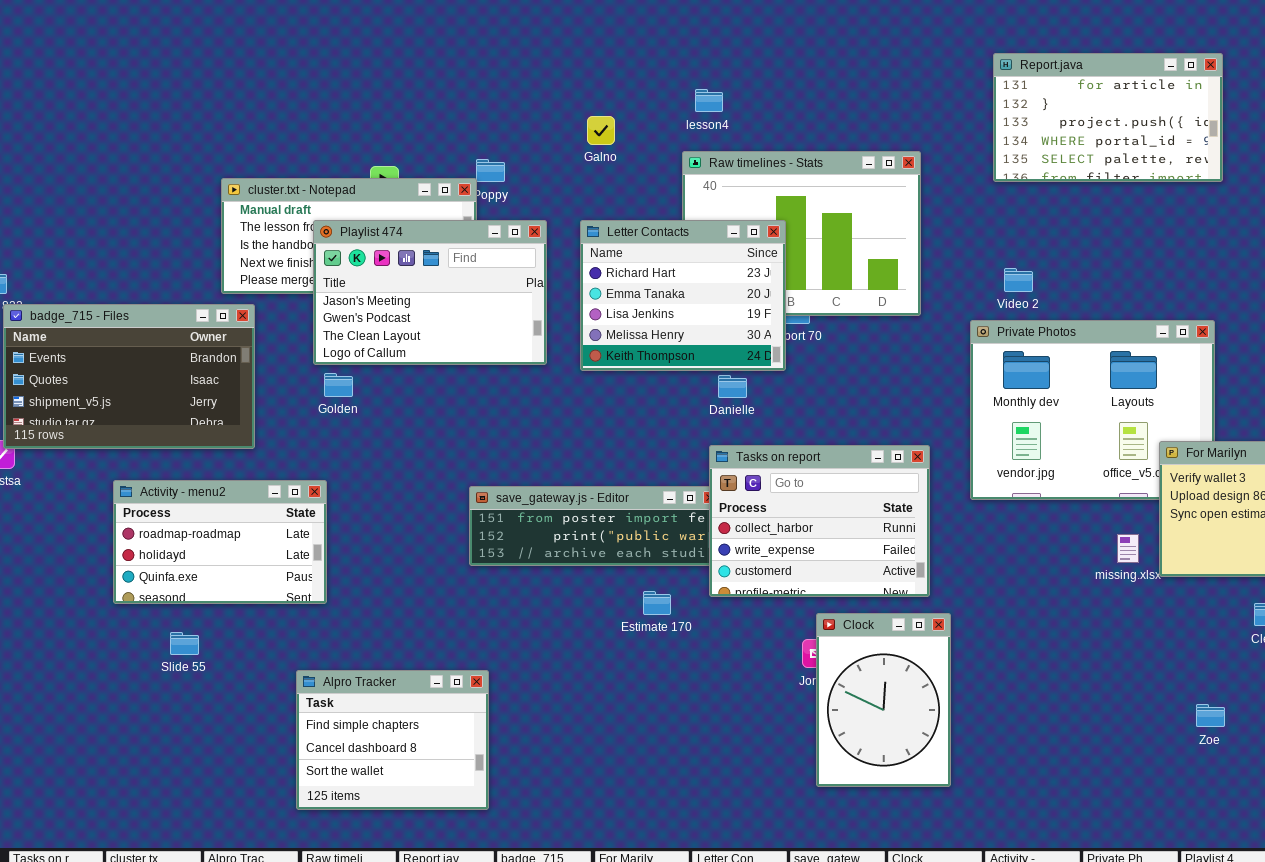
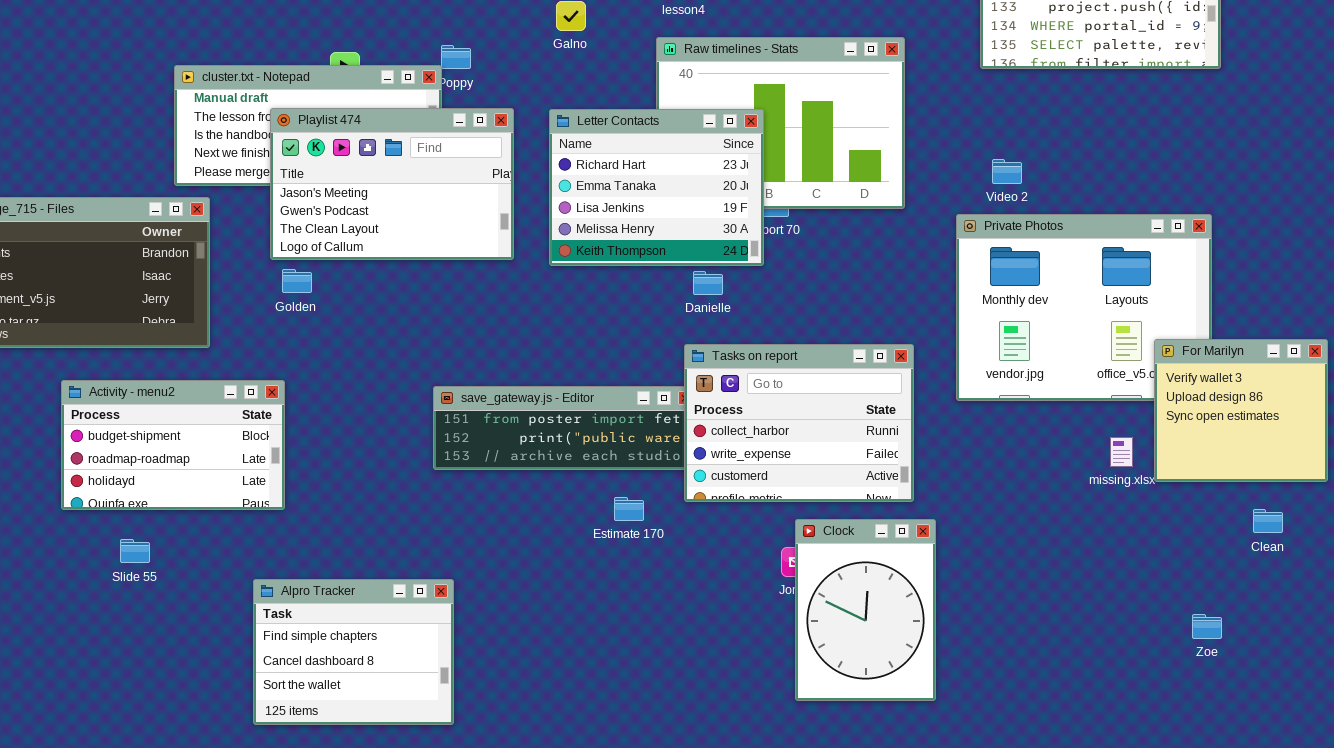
Activity - menu2: [113,480,327,604] -> [61,380,285,510], scrolled up 1 row

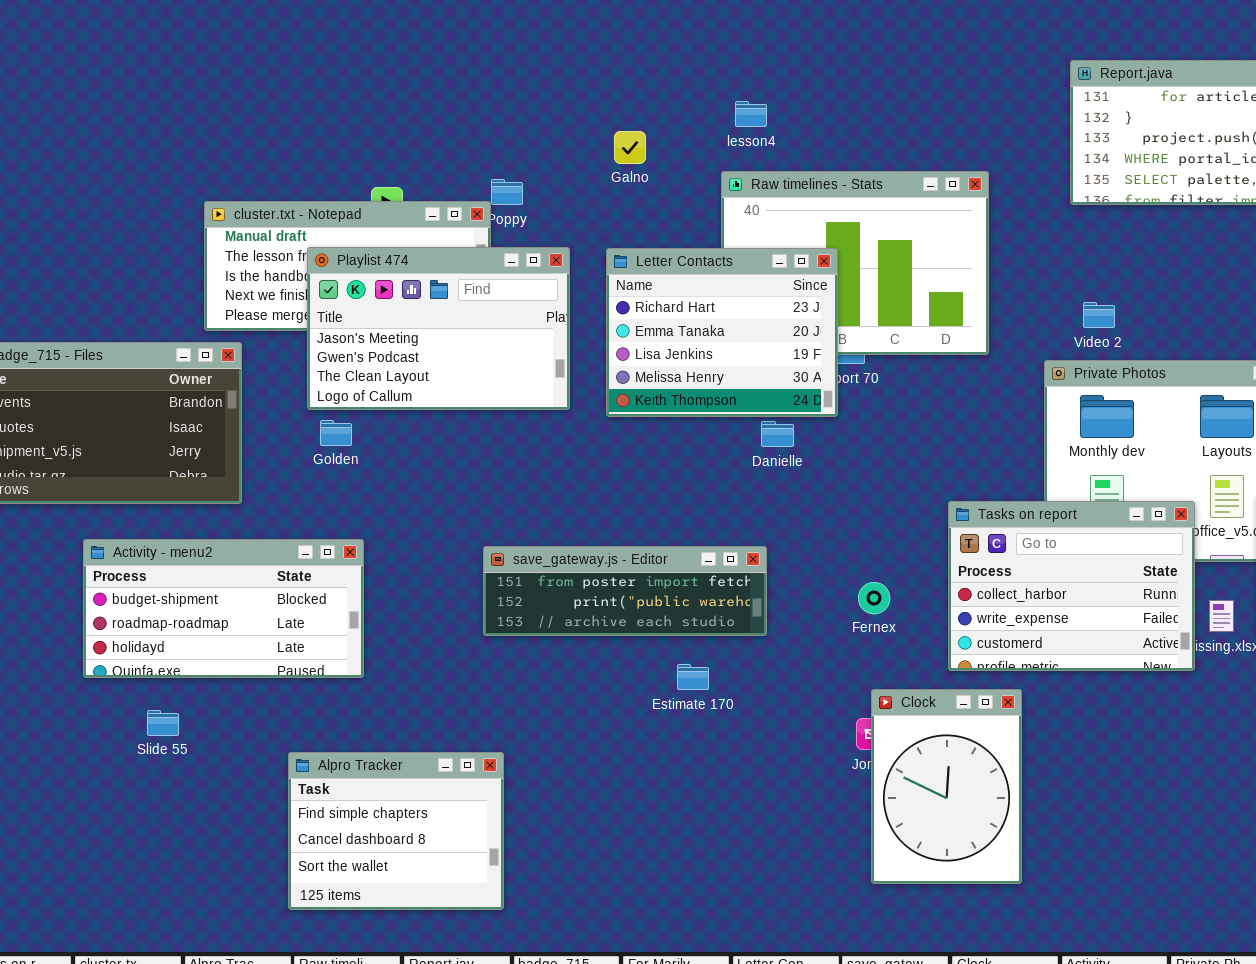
Tasks on report: [684,344,914,502] -> [948,501,1195,671], moved
Activity - menu2: [61,380,285,510] -> [83,539,364,678], resized

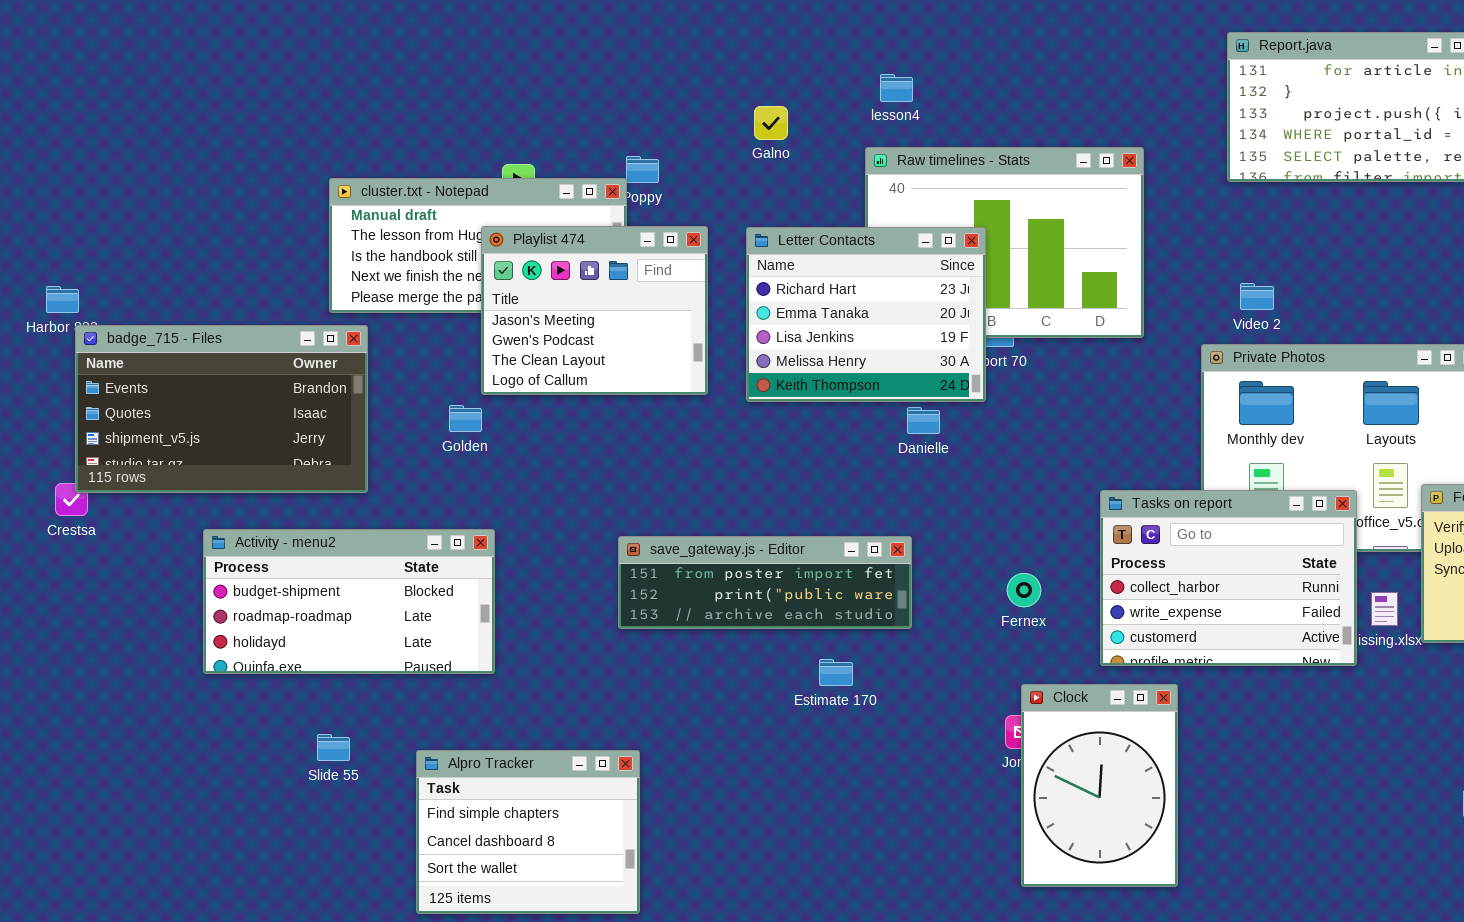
Playlist 474: [307,247,570,410] -> [481,226,708,395], resized
Slide 55: [147,710,179,736] -> [317,734,350,761], moved

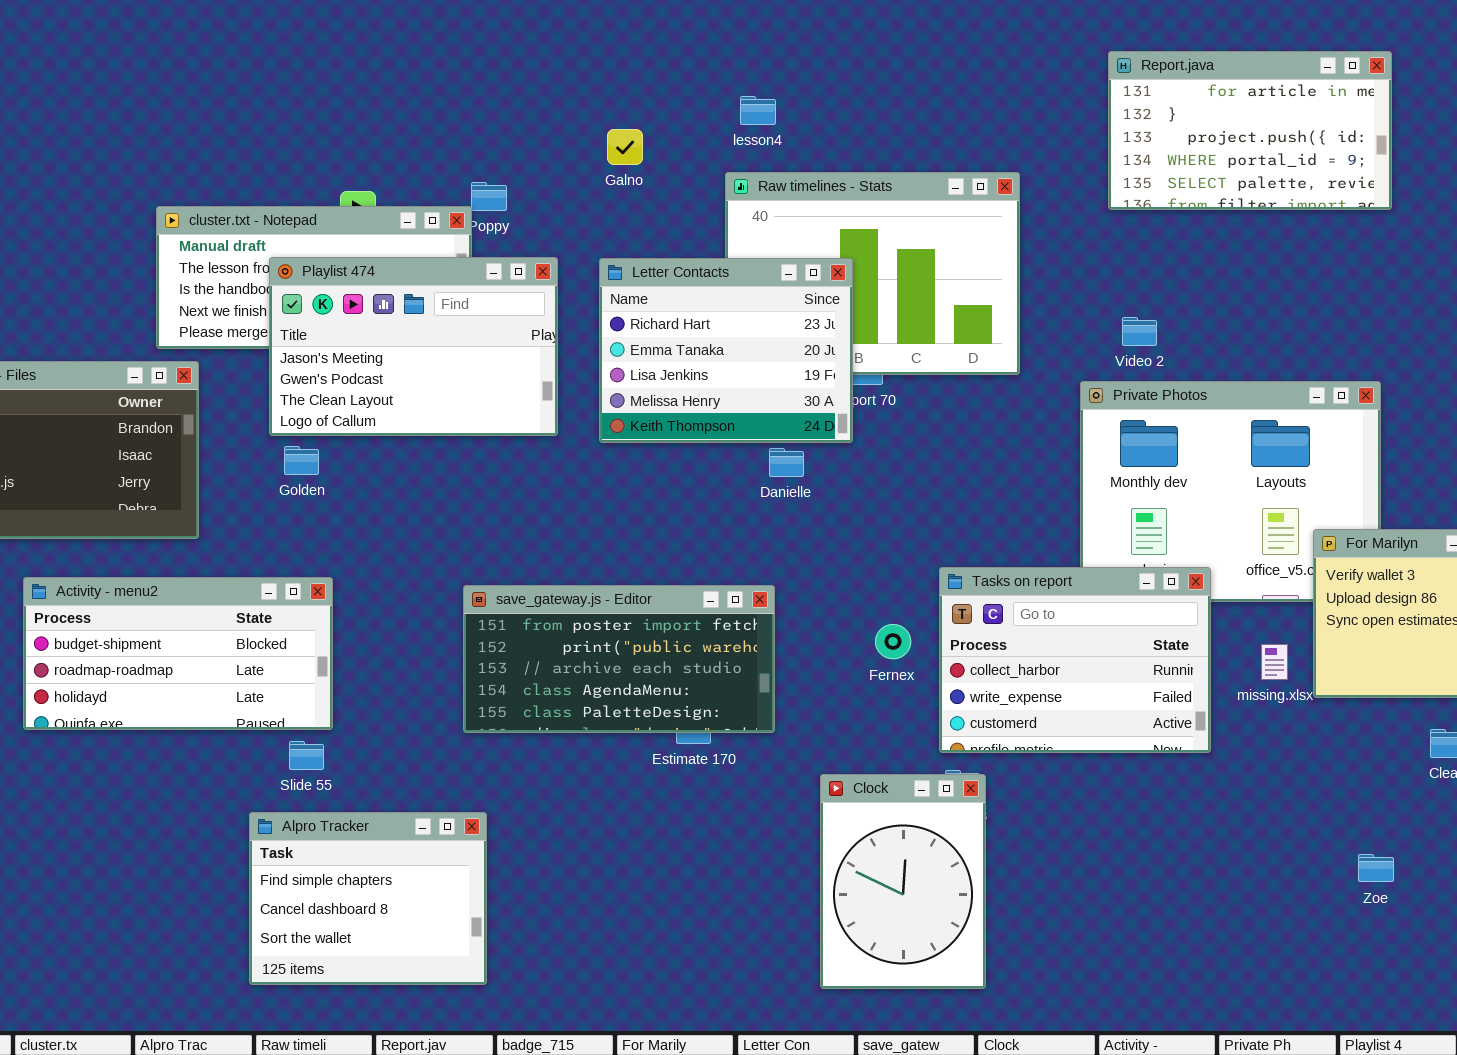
Playlist 474: [481,226,708,395] -> [269,257,558,436], resized
Tasks on report: [1100,490,1357,666] -> [939,567,1211,753], moved
save_gateway.js - Editor: [618,536,912,629] -> [463,585,775,733], resized
Clock: [1021,684,1178,887] -> [820,774,986,989], moved
Slide 55: [317,734,350,761] -> [289,741,324,770], moved

